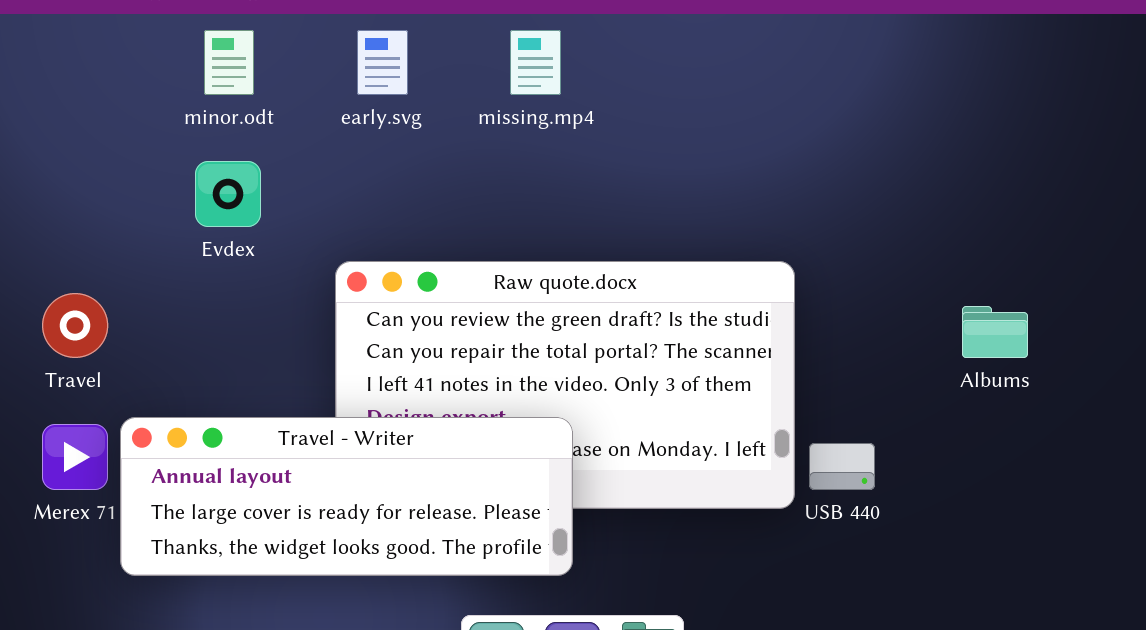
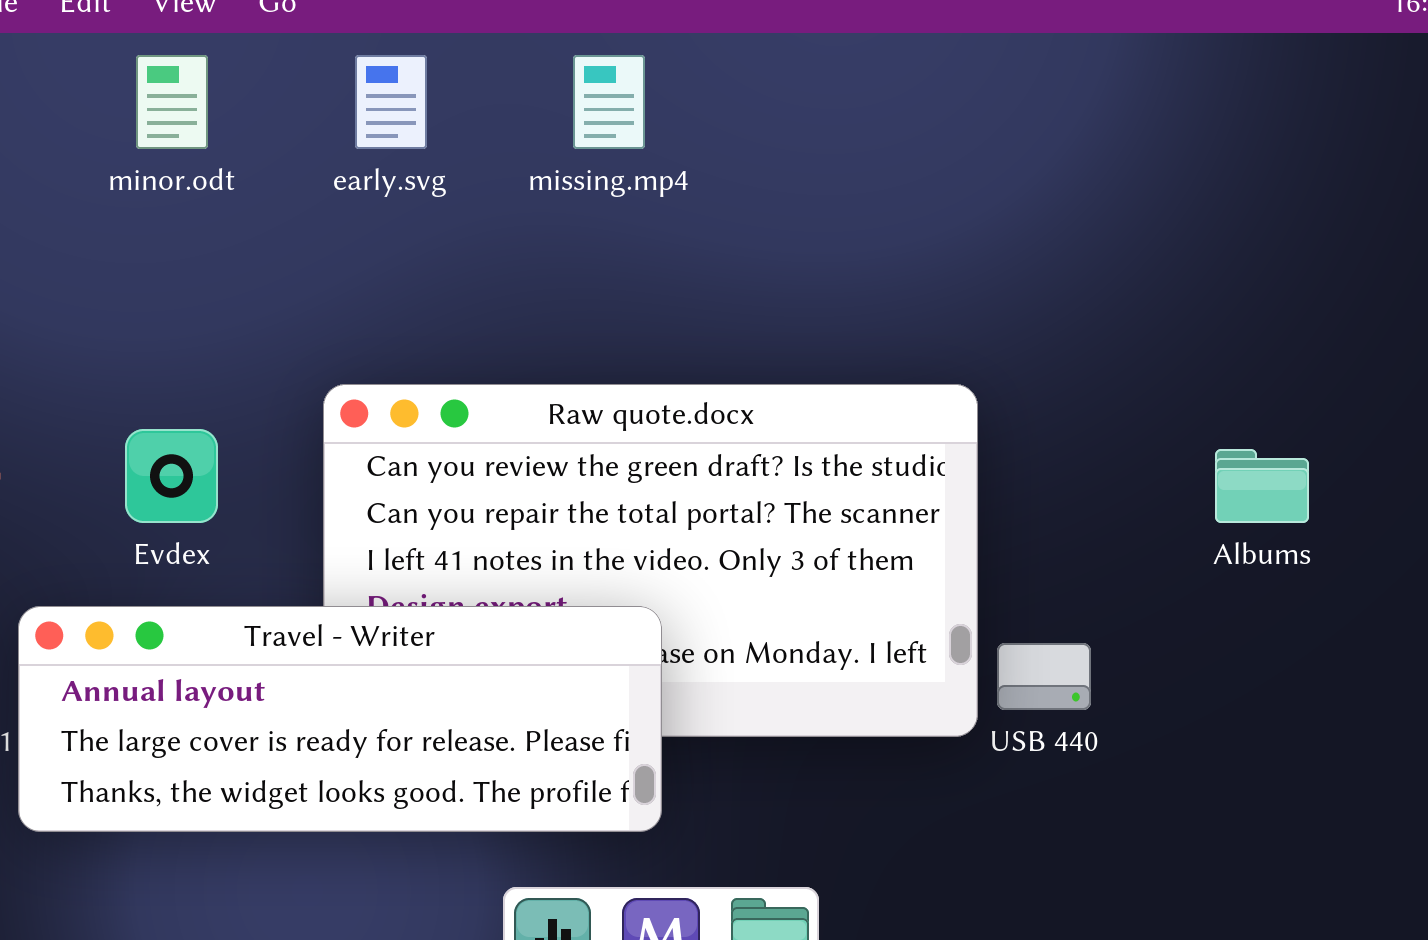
Evdex: [195,161,261,227] -> [125,429,218,523], moved

